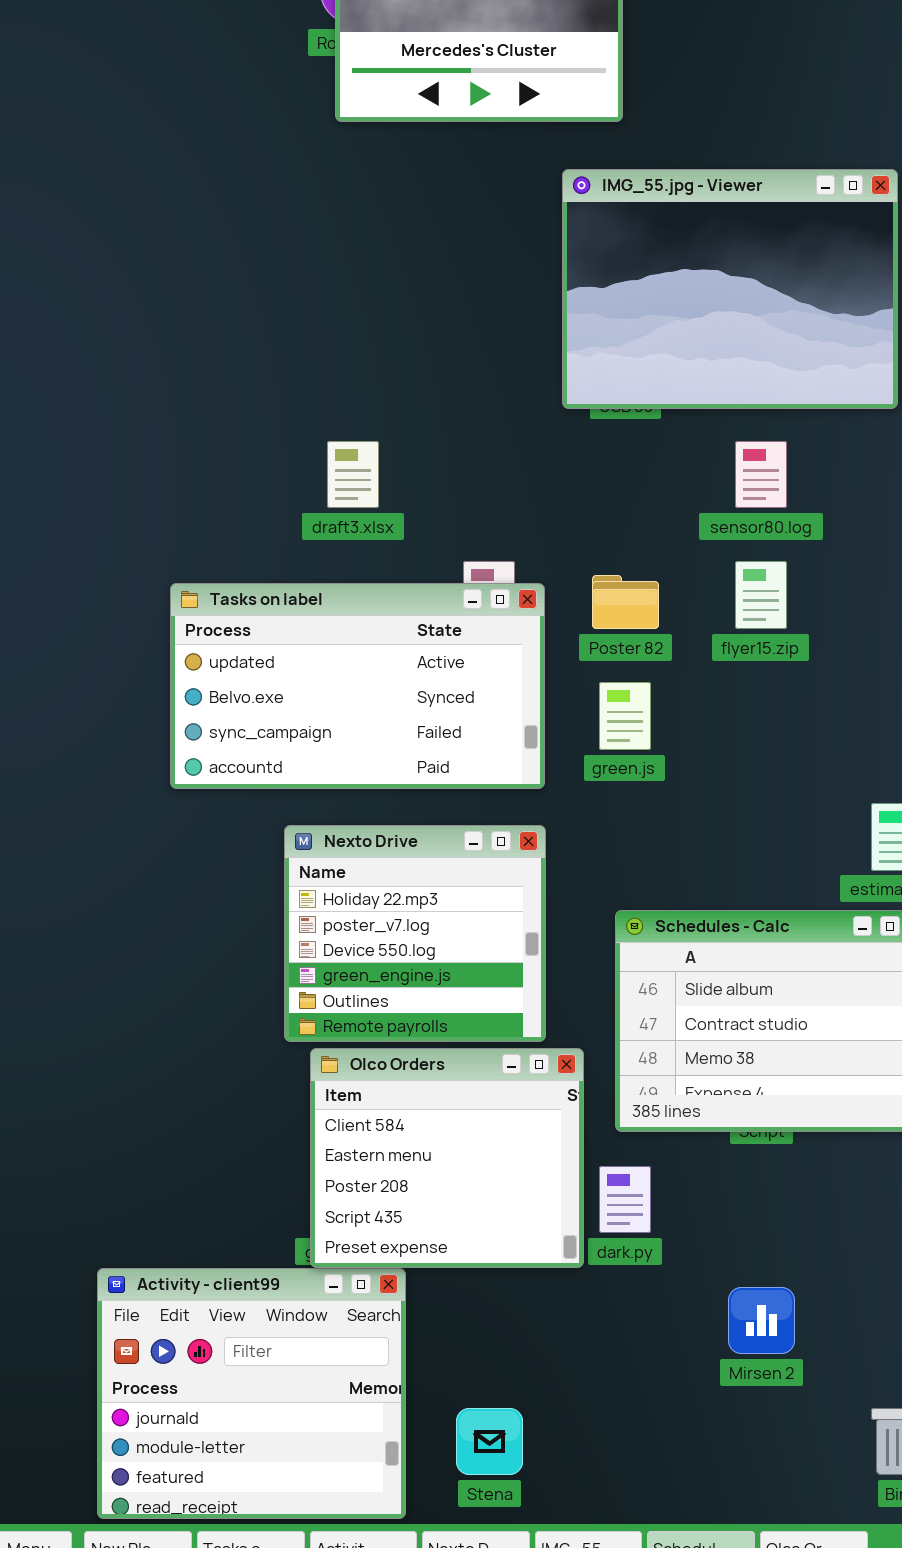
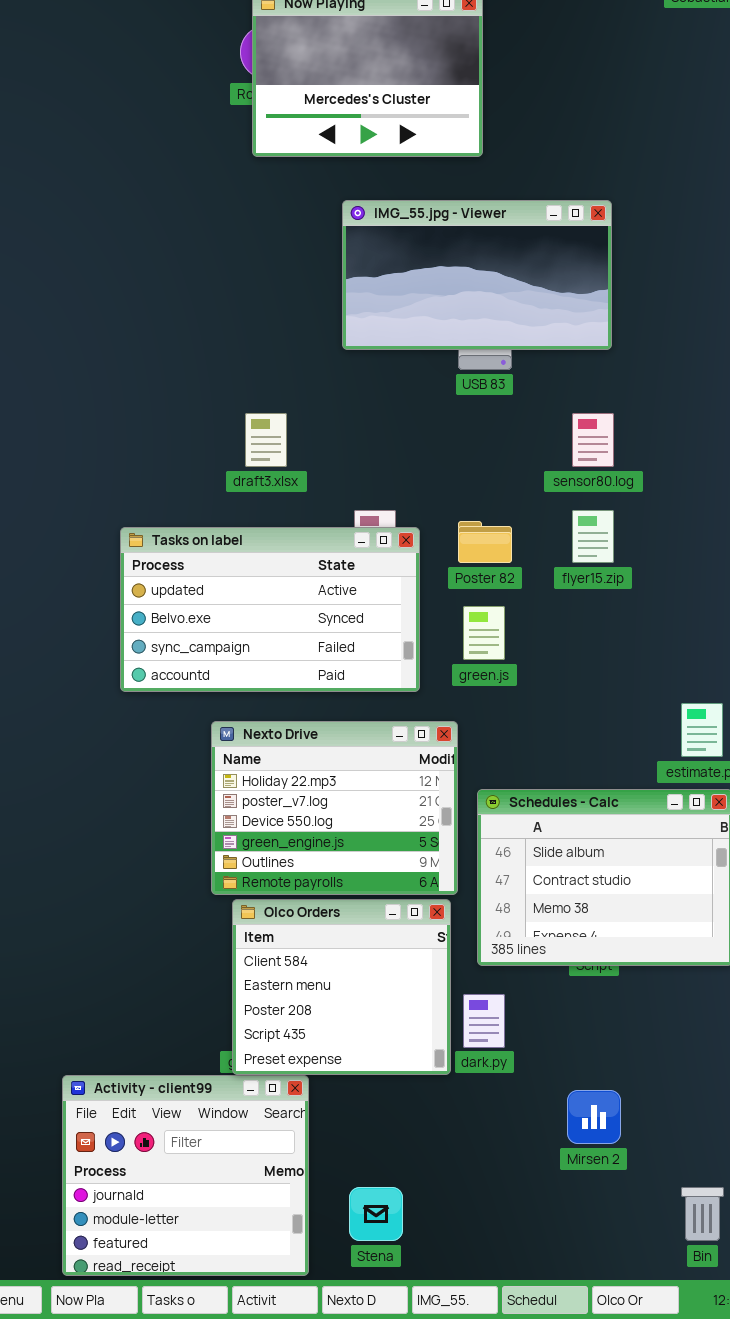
IMG_55.jpg - Viewer: [562,169,898,409] -> [342,200,612,350], moved, resized
Nexto Drive: [284,825,546,1042] -> [211,721,458,895], resized

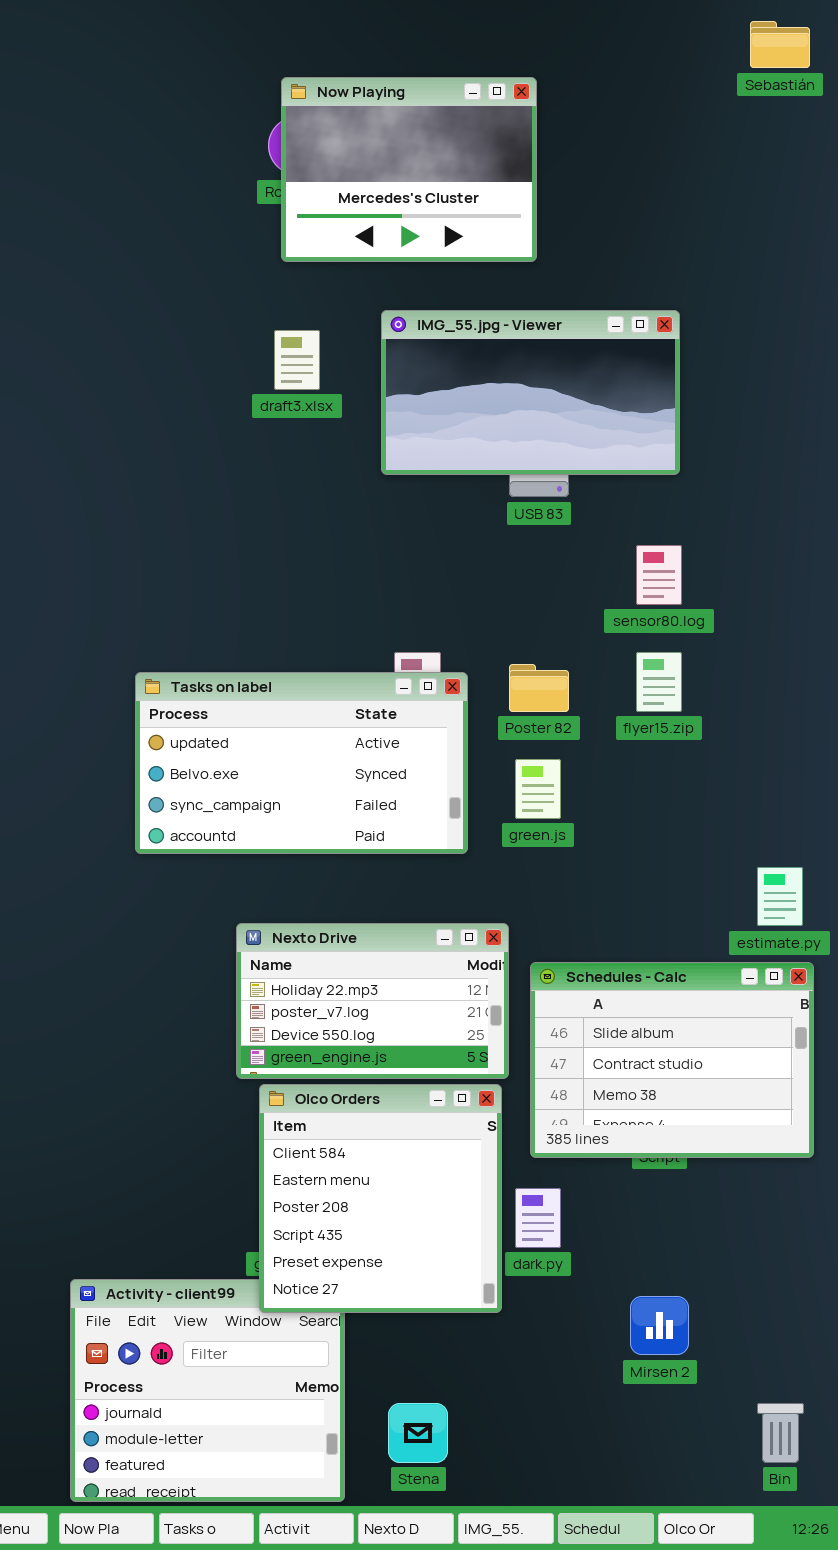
draft3.xlsx: [245,413,287,467] -> [274,330,320,390], moved
Nexto Drive: [211,721,458,895] -> [236,923,509,1079], resized
Olco Orders: [232,899,451,1075] -> [259,1084,502,1313], resized

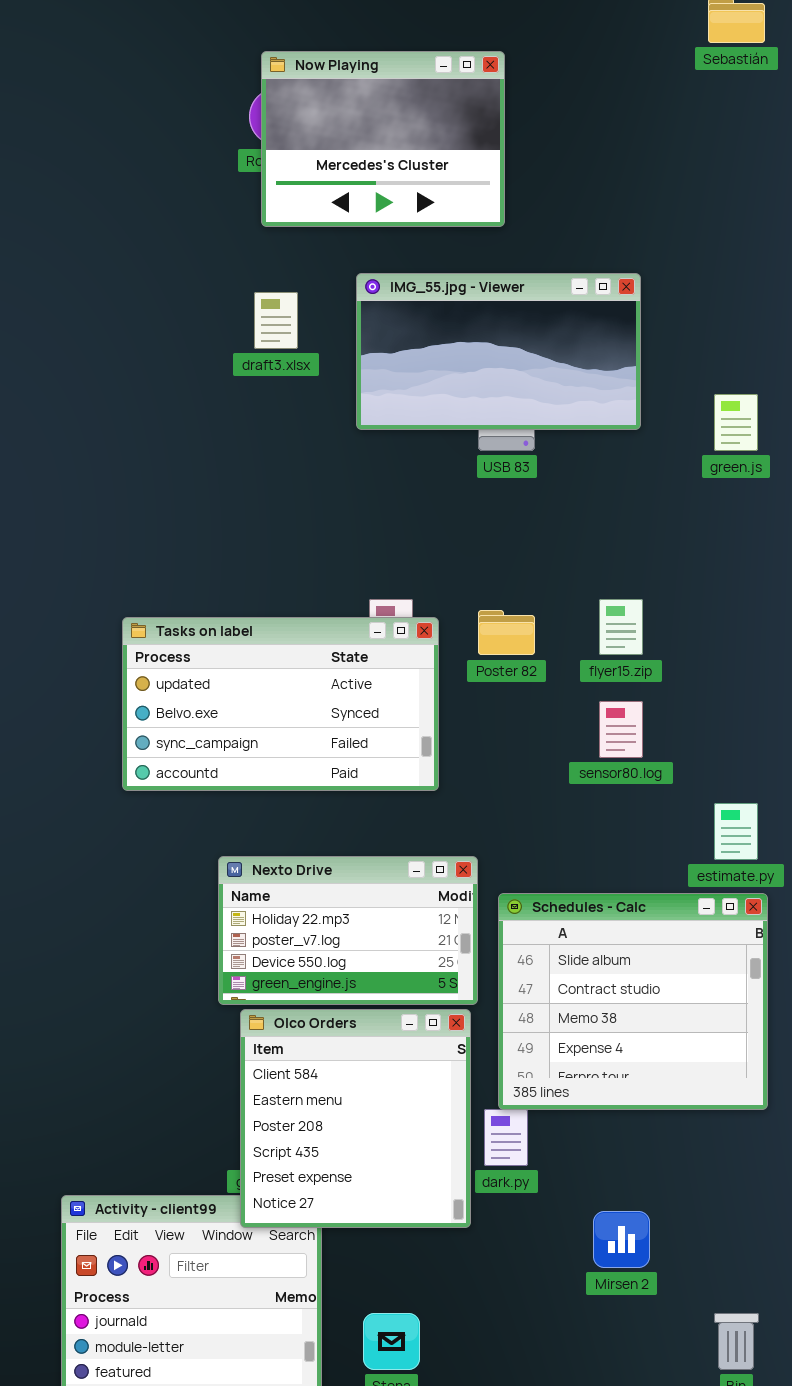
sensor80.log: [636,545,682,605] -> [599,701,643,758], moved
green.js: [515,759,561,819] -> [714,394,758,451], moved
Schedules - Calc: [530,962,814,1158] -> [498,893,768,1110], resized

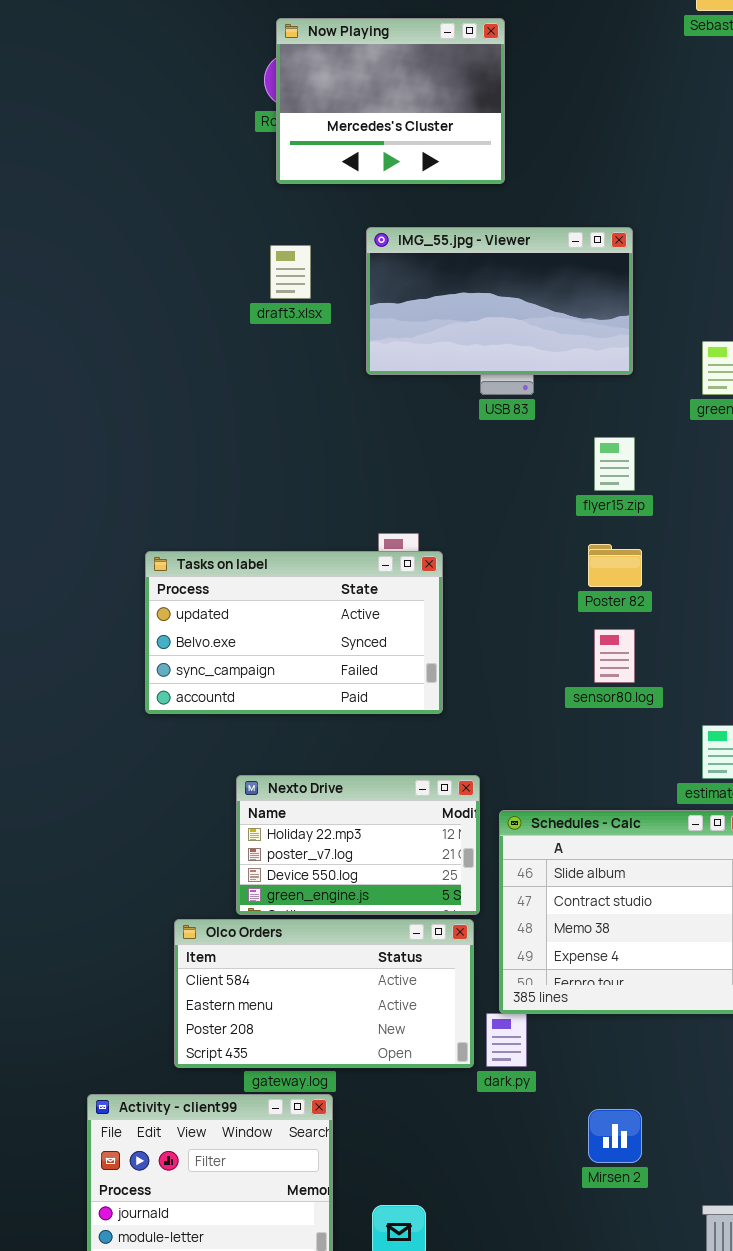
flyer15.zip: [599,599,643,655] -> [594,437,635,491], moved
Poster 82: [478,610,535,655] -> [588,544,642,587], moved
Olco Orders: [240,1009,471,1228] -> [174,919,474,1068], resized

